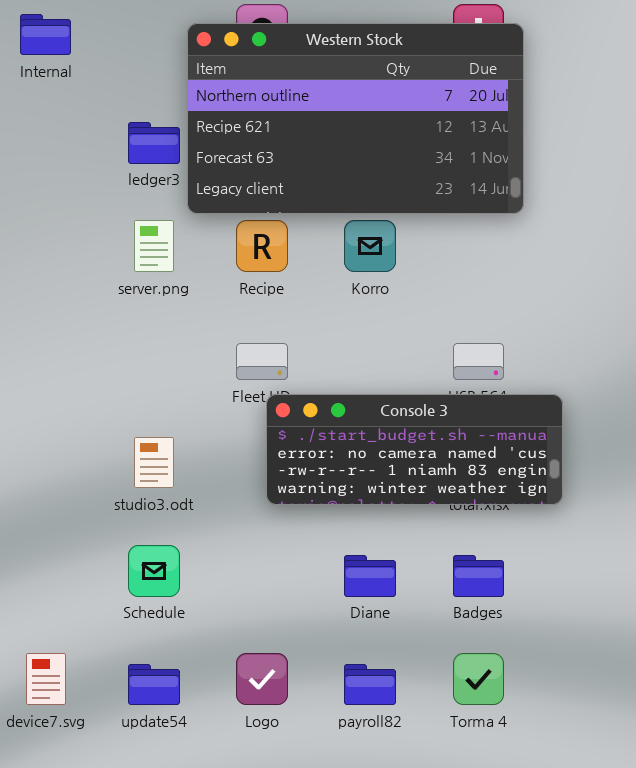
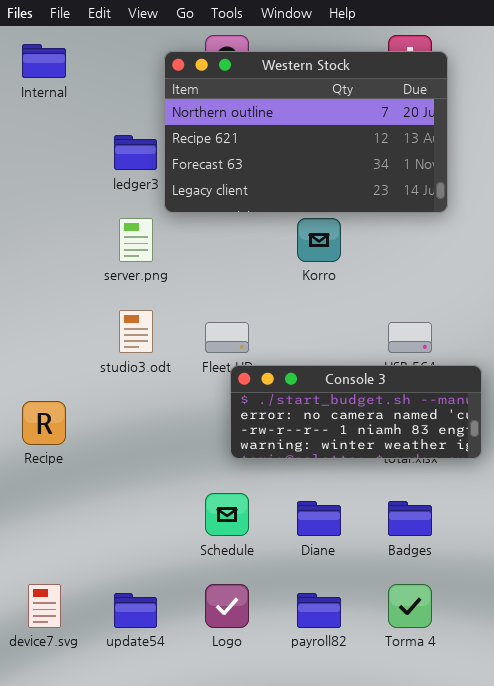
Recipe: [236,220,288,272] -> [22,401,66,445], moved
studio3.odt: [134,437,174,488] -> [119,310,153,353], moved
Schedule: [128,545,180,597] -> [205,493,249,536], moved

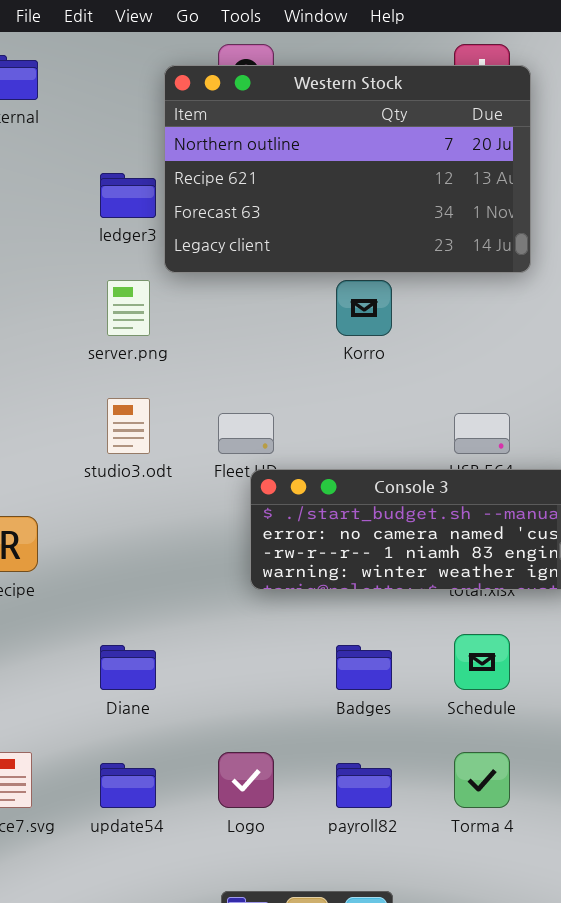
Schedule: [205,493,249,536] -> [454,634,510,690], moved
Diane: [297,501,341,536] -> [100,645,156,690], moved
Badges: [388,501,432,536] -> [336,645,392,690], moved

